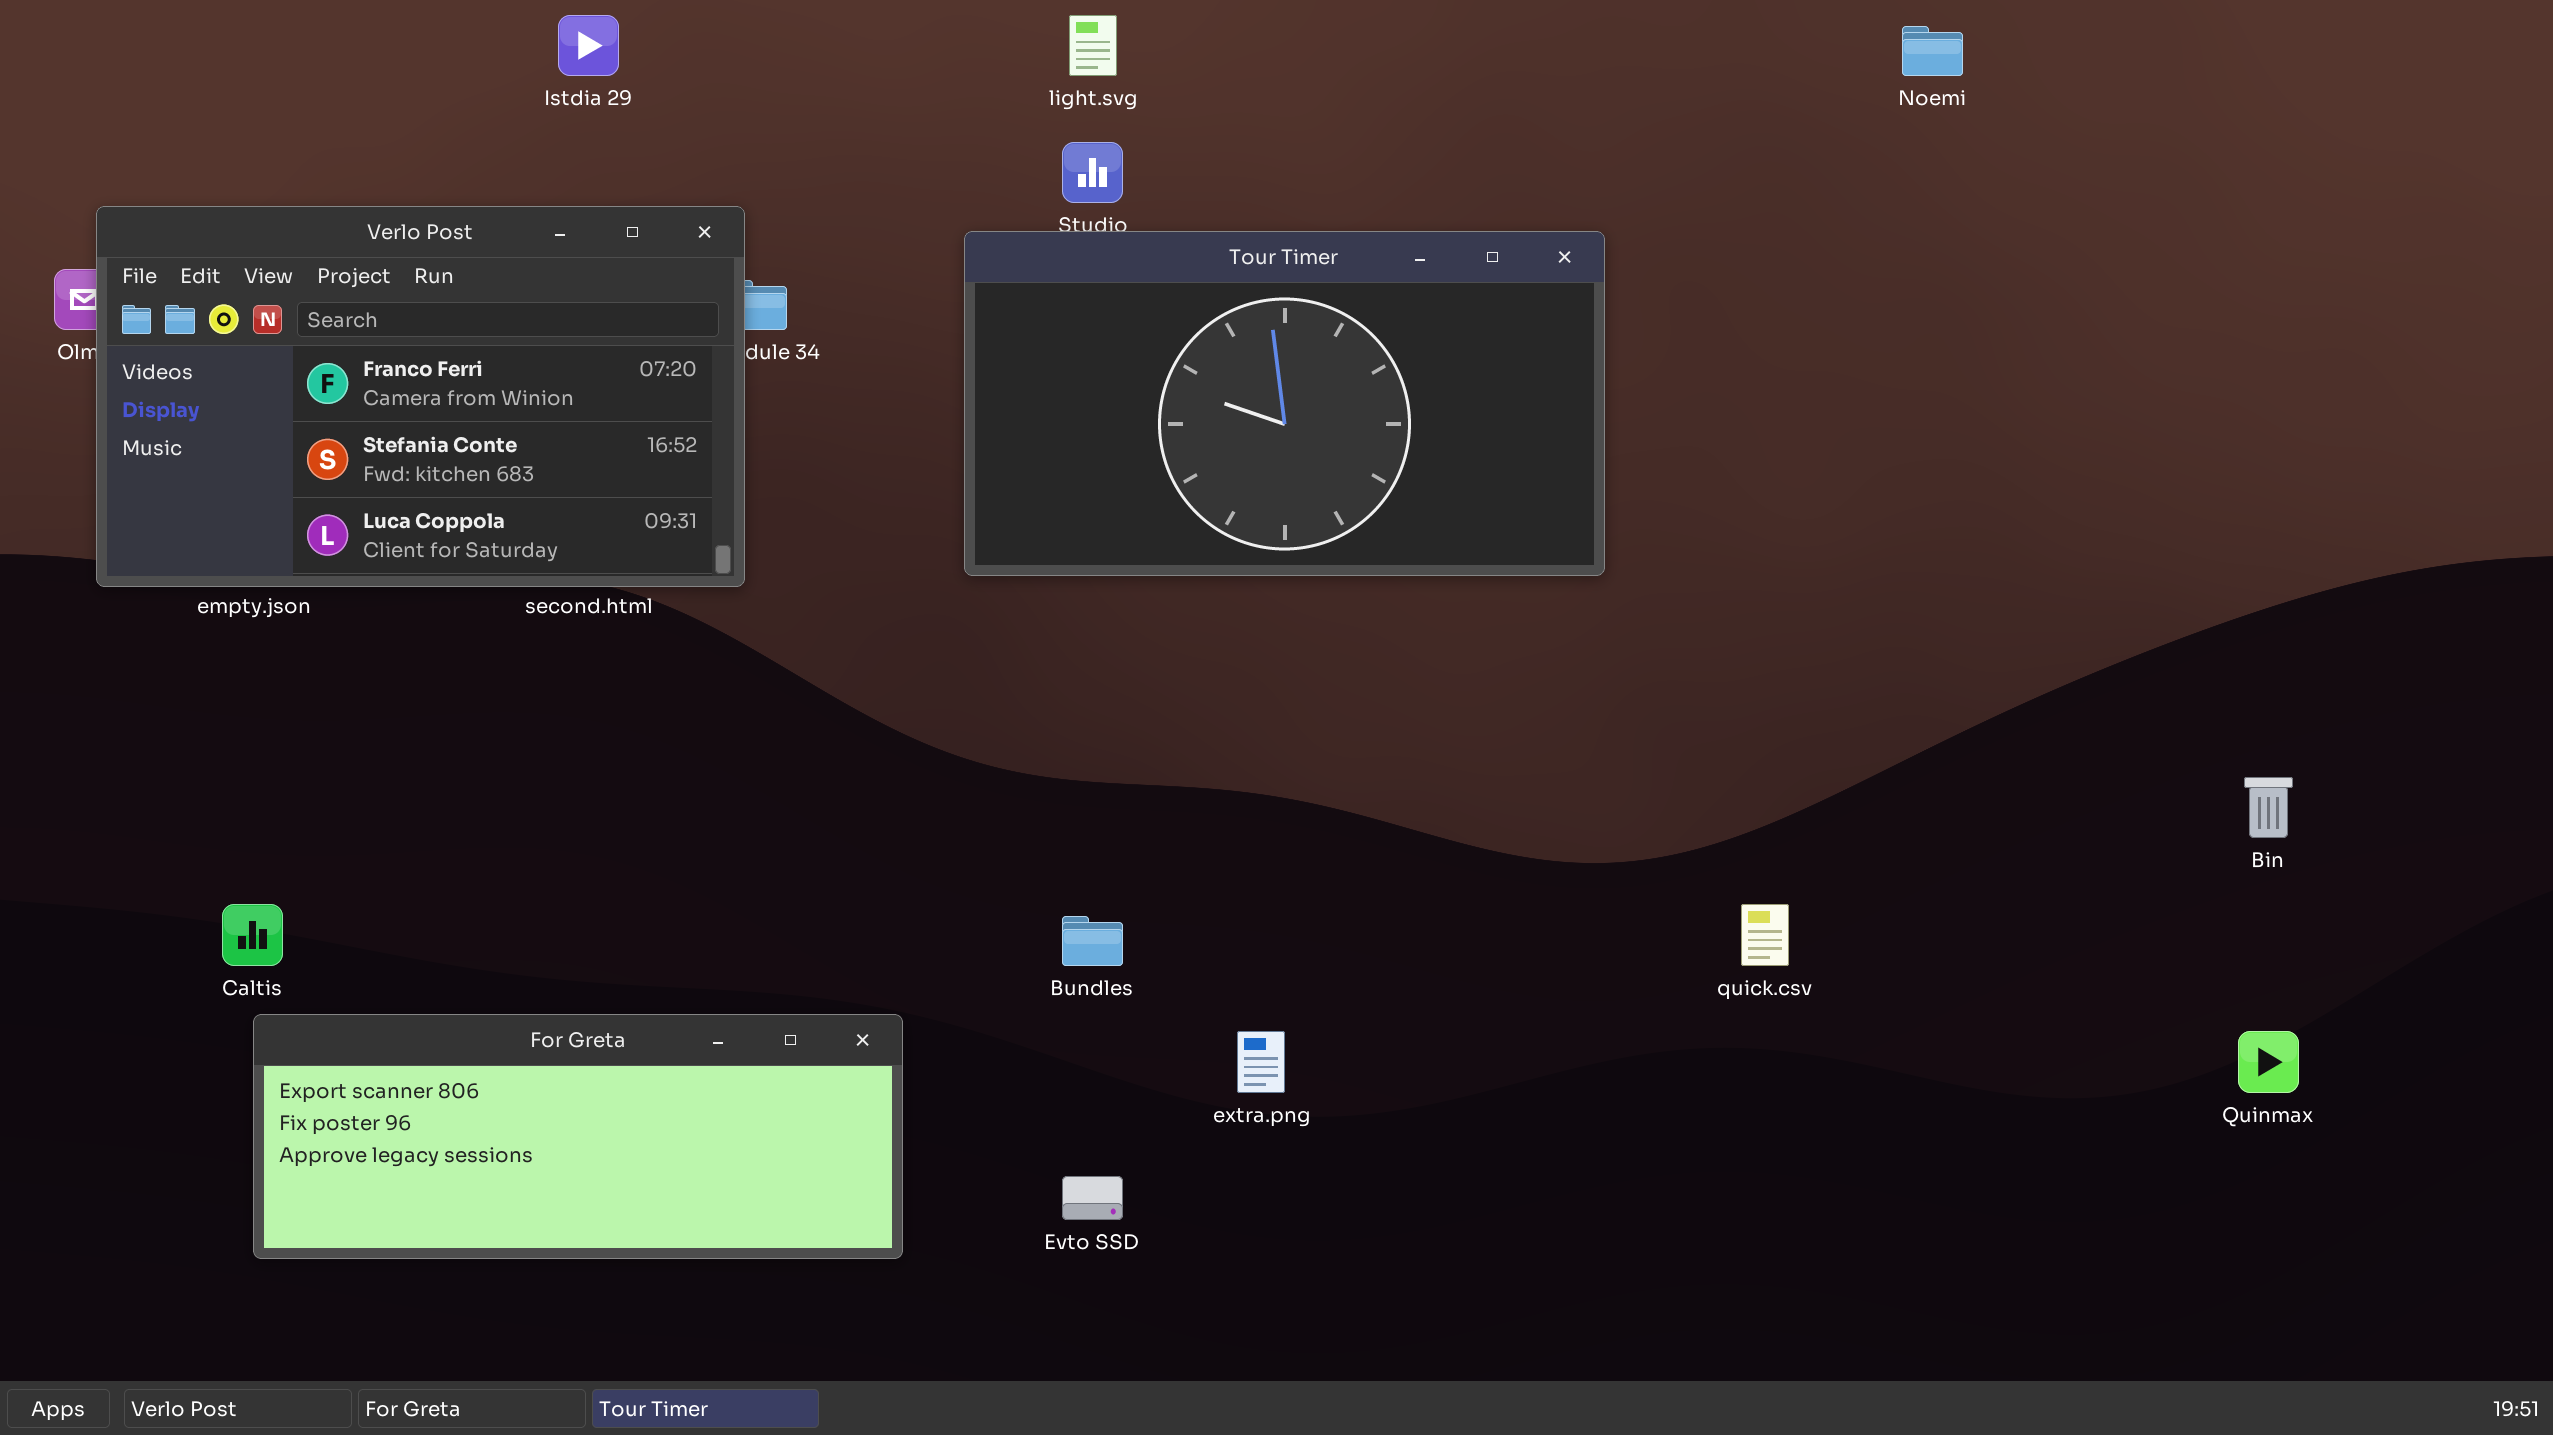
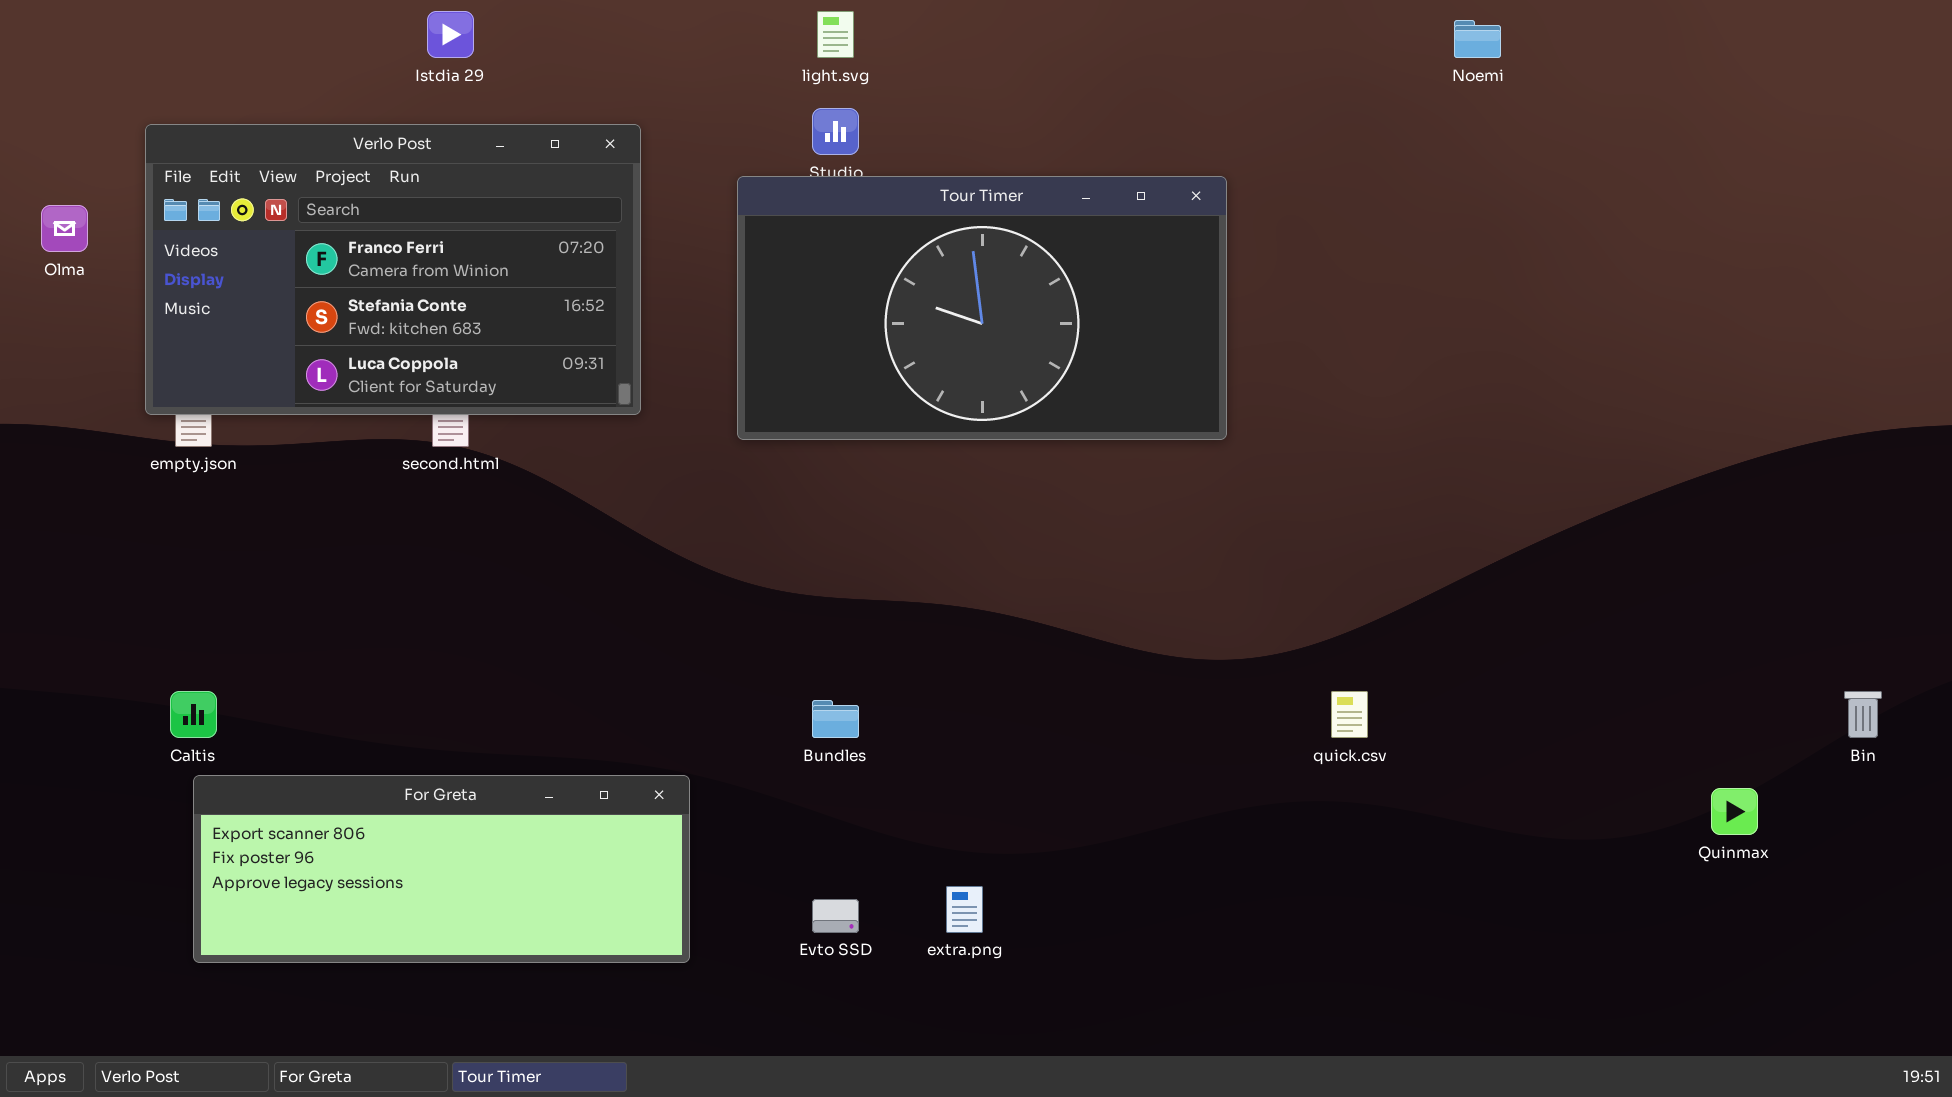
Verlo Post: [96,206,745,587] -> [145,124,641,415], moved
Bin: [2244,777,2293,838] -> [1844,691,1882,738], moved
extra.png: [1237,1031,1285,1093] -> [946,886,983,933], moved

